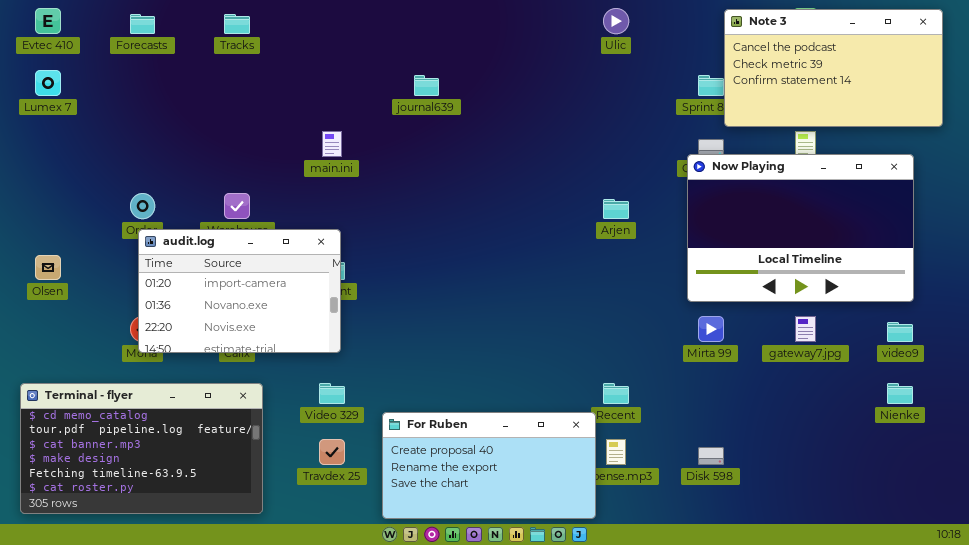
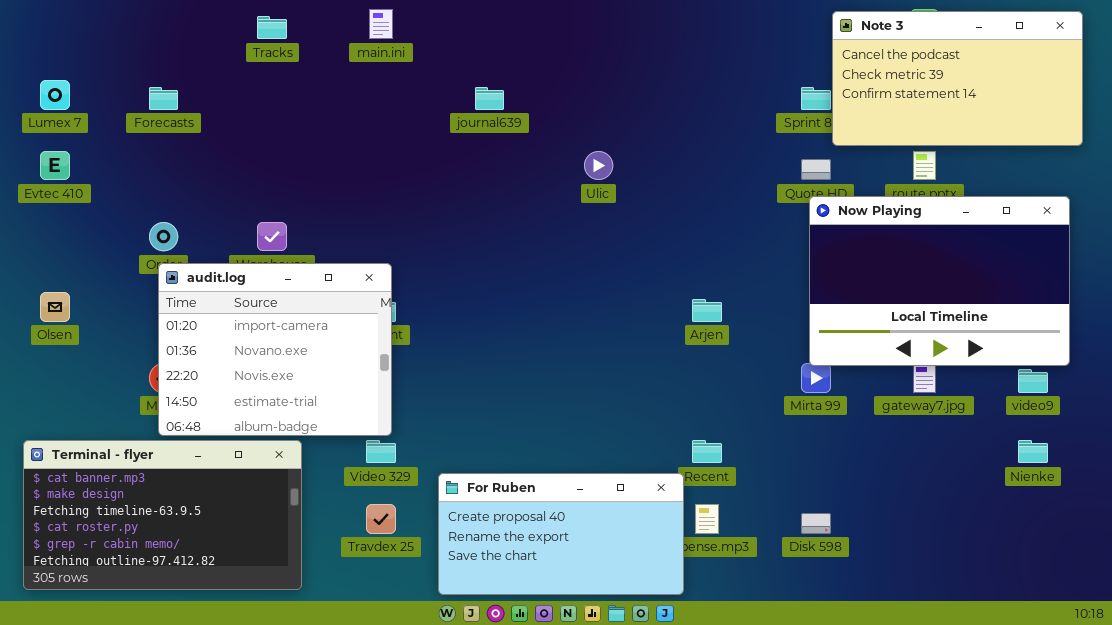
Evtec 410: [35,8,61,34] -> [40,151,70,180], moved
Ulic: [603,8,629,34] -> [584,151,613,180], moved
Forecasts: [130,14,155,34] -> [149,87,178,110], moved
main.ini: [322,131,342,157] -> [369,9,393,39], moved
Now Playing: [687,154,914,302] -> [809,196,1070,366], moved
Arjen: [603,199,629,219] -> [692,299,722,322], moved
audit.log: [138,229,341,353] -> [158,263,392,436], resized
Terminal - flyer: [20,383,263,514] -> [23,440,302,590], scrolled down 2 rows

